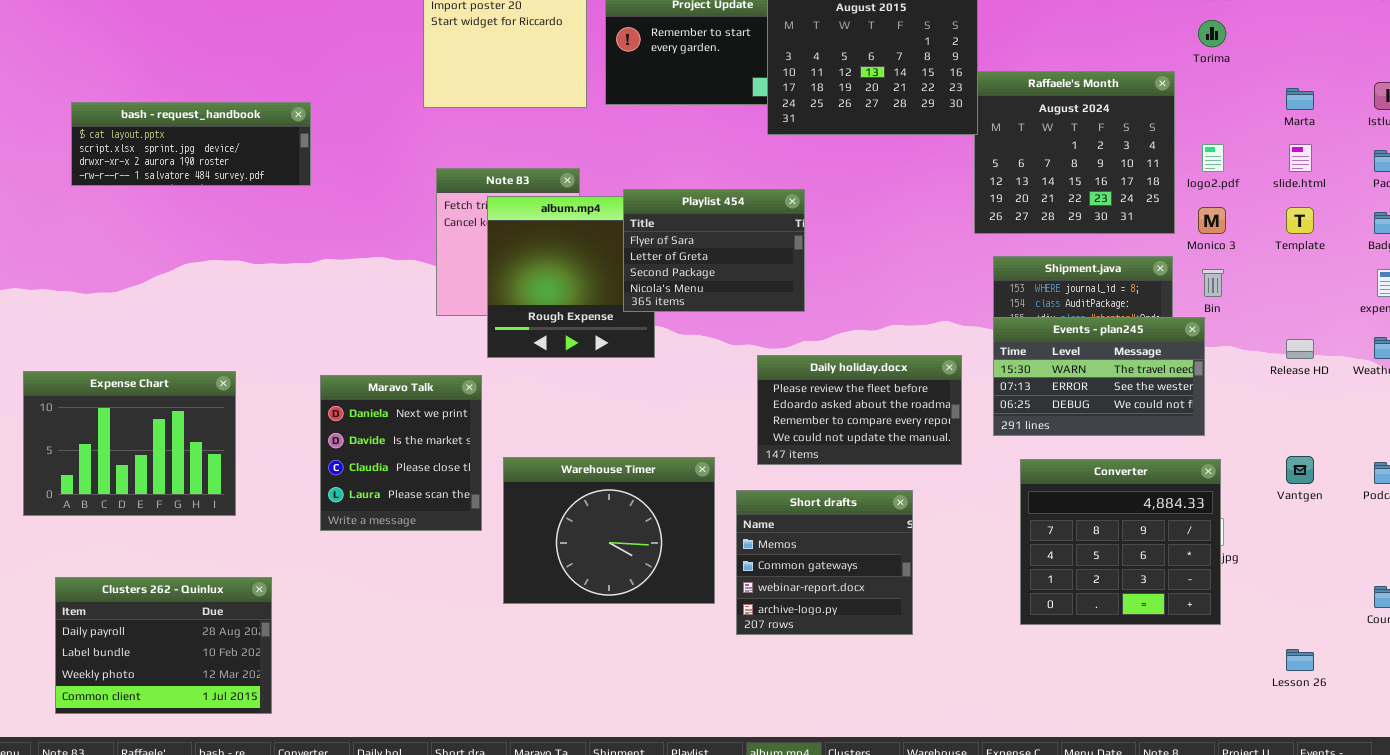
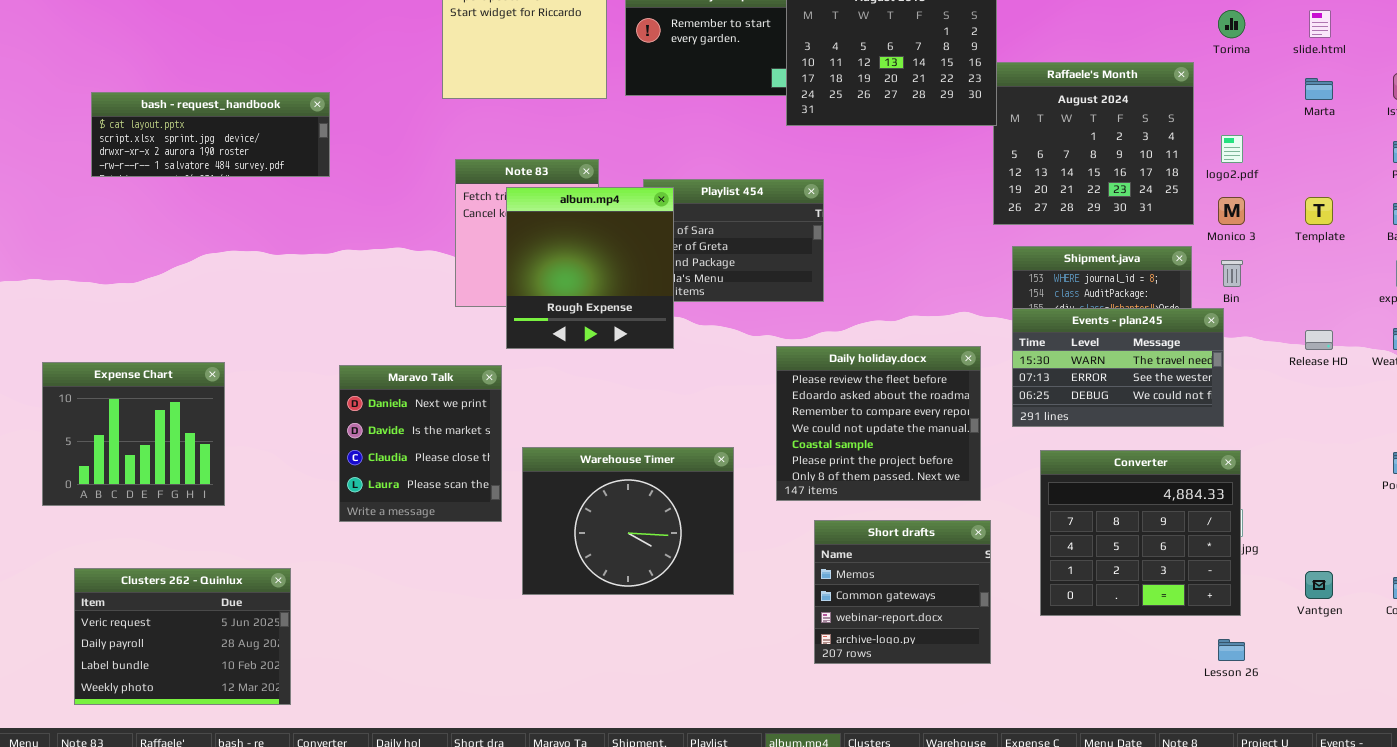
slide.html: [1289,144,1312,172] -> [1309,10,1331,38], moved
album.mp4: [487,196,655,358] -> [506,187,674,349], raised
Daily holiday.docx: [757,355,962,465] -> [776,346,981,501], resized
Expense Chart: [23,371,236,516] -> [42,362,225,506], resized
Vantgen: [1286,456,1314,484] -> [1305,571,1333,599], moved
Short drafts: [736,490,913,635] -> [814,520,991,664], moved
Clusters 262 - Quinlux: [55,577,272,714] -> [74,568,291,705], scrolled up 1 row
Lesson 26: [1286,649,1314,671] -> [1218,639,1245,661], moved

